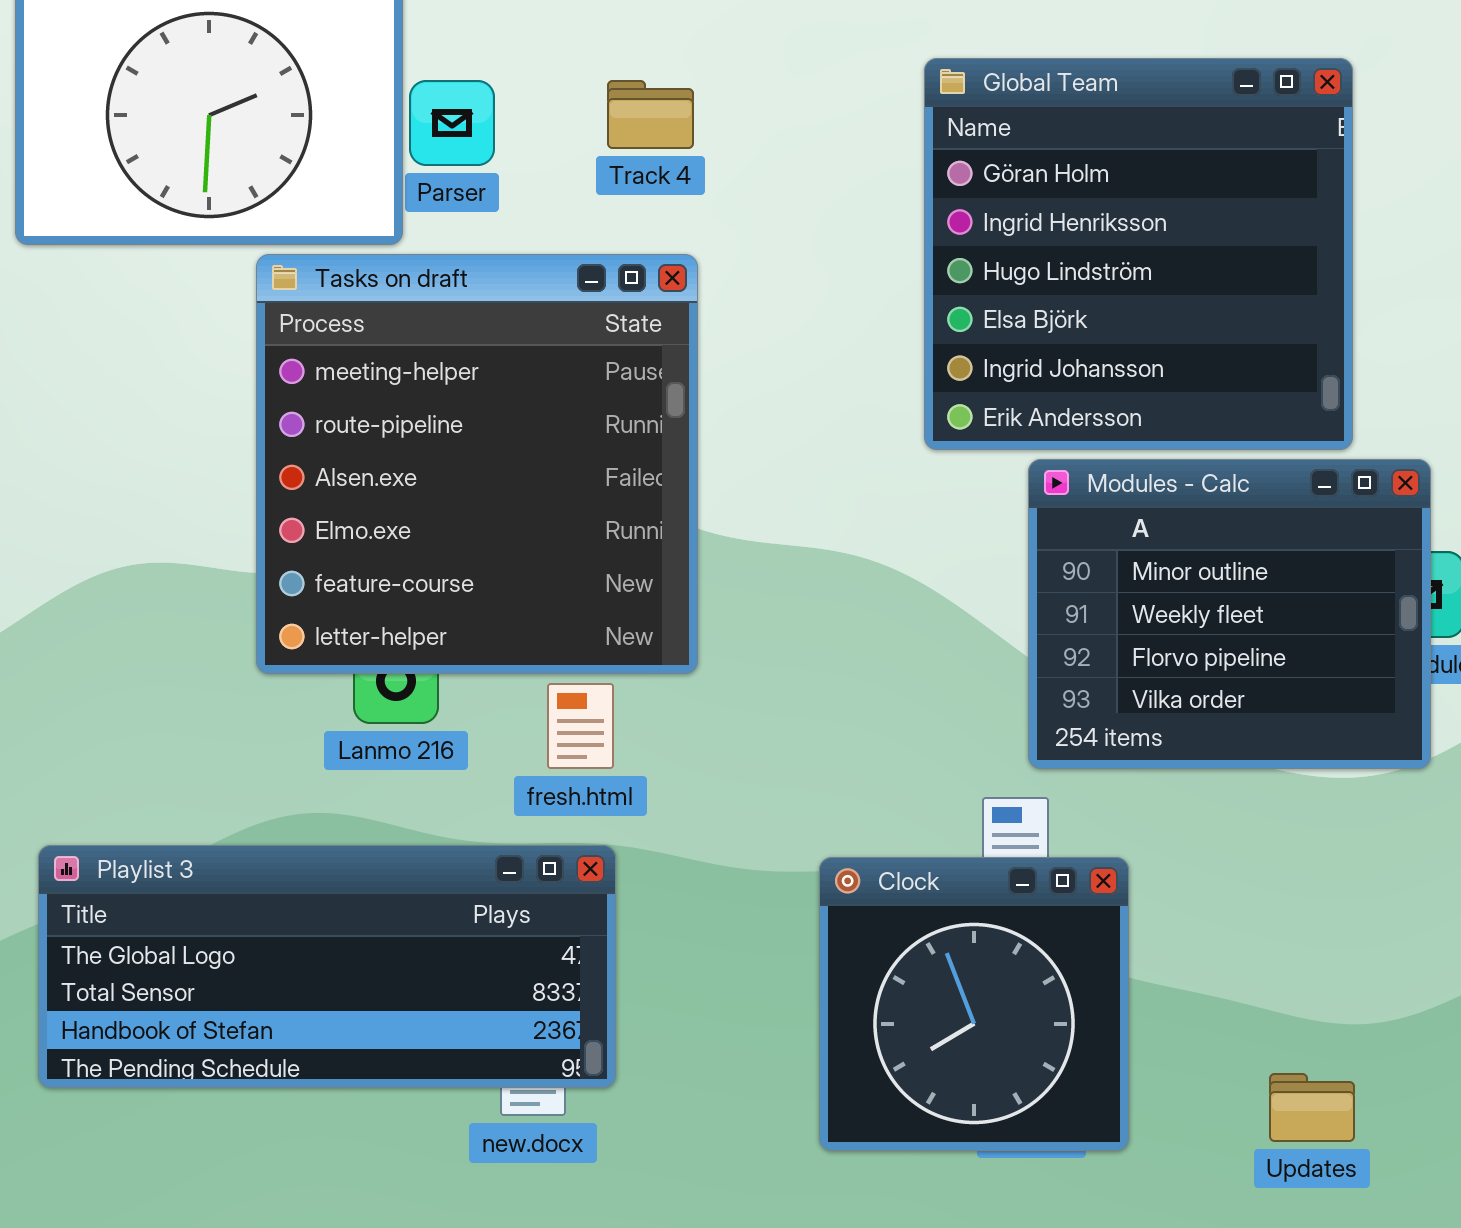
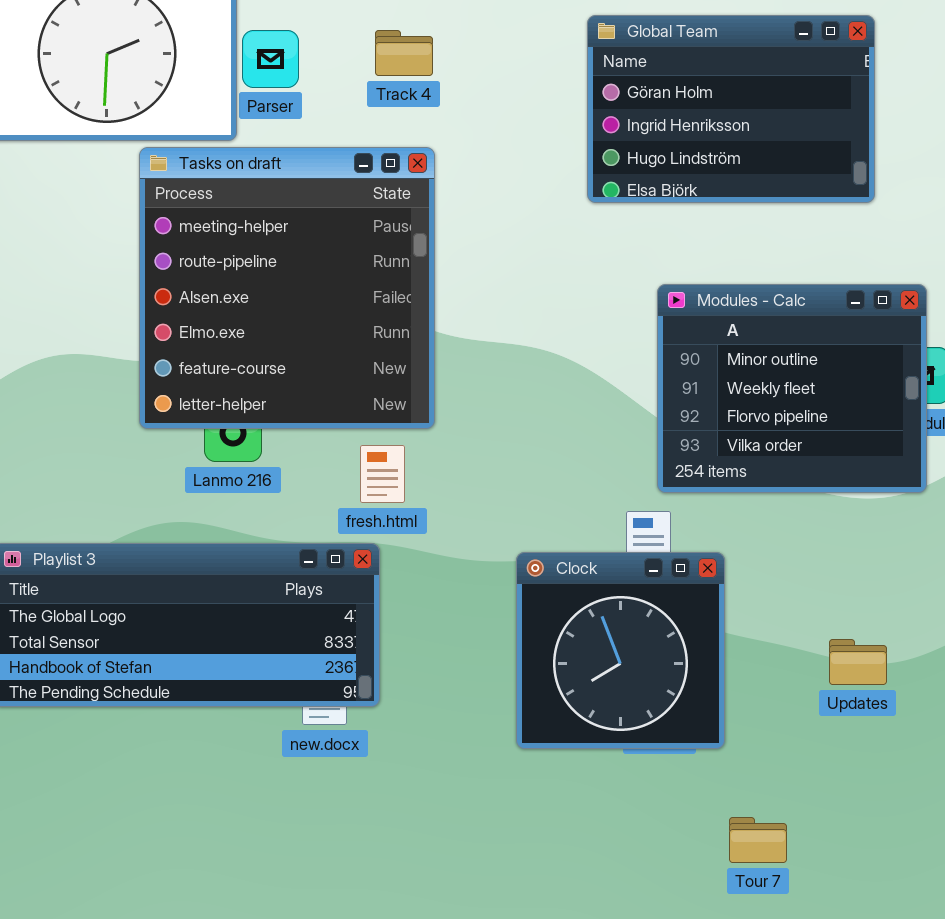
Global Team: [924,58,1353,450] -> [587,15,875,203], resized
fresh.html: [547,683,614,769] -> [360,445,405,503], moved
Updates: [1269,1073,1355,1142] -> [829,639,887,685], moved

